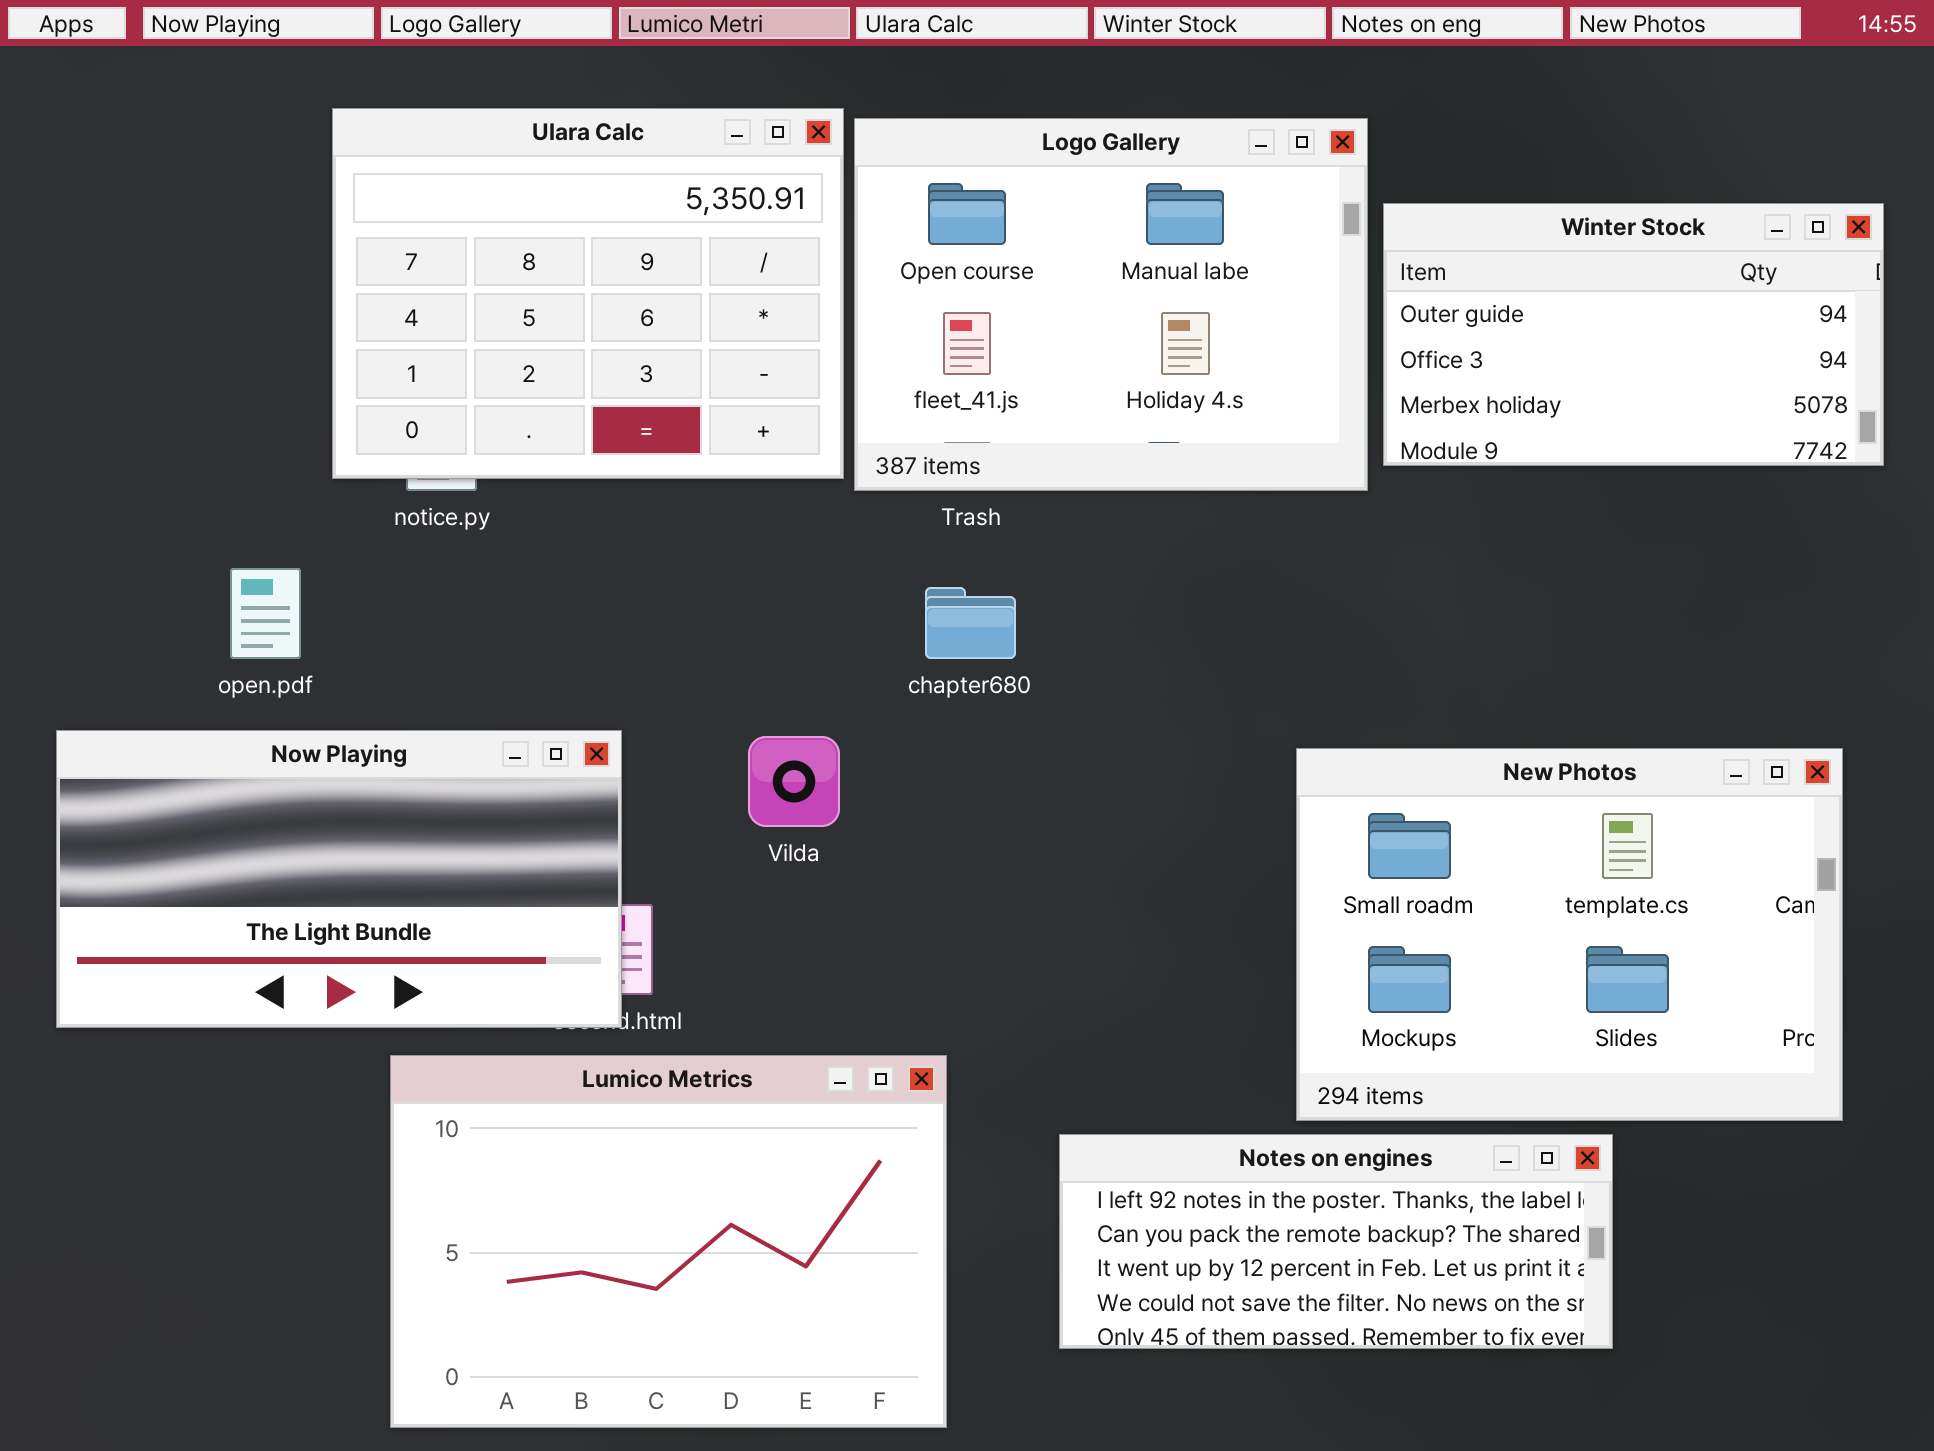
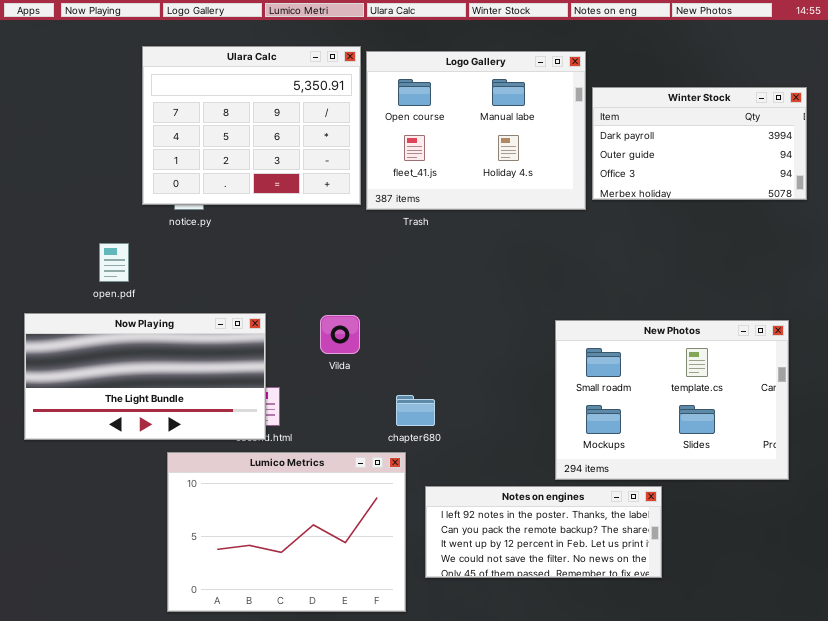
Winter Stock: [1383,203,1884,466] -> [592,87,807,200], scrolled up 1 row
chapter680: [925,587,1016,659] -> [396,395,435,426], moved
Notes on engines: [1059,1134,1613,1349] -> [425,486,662,578], moved

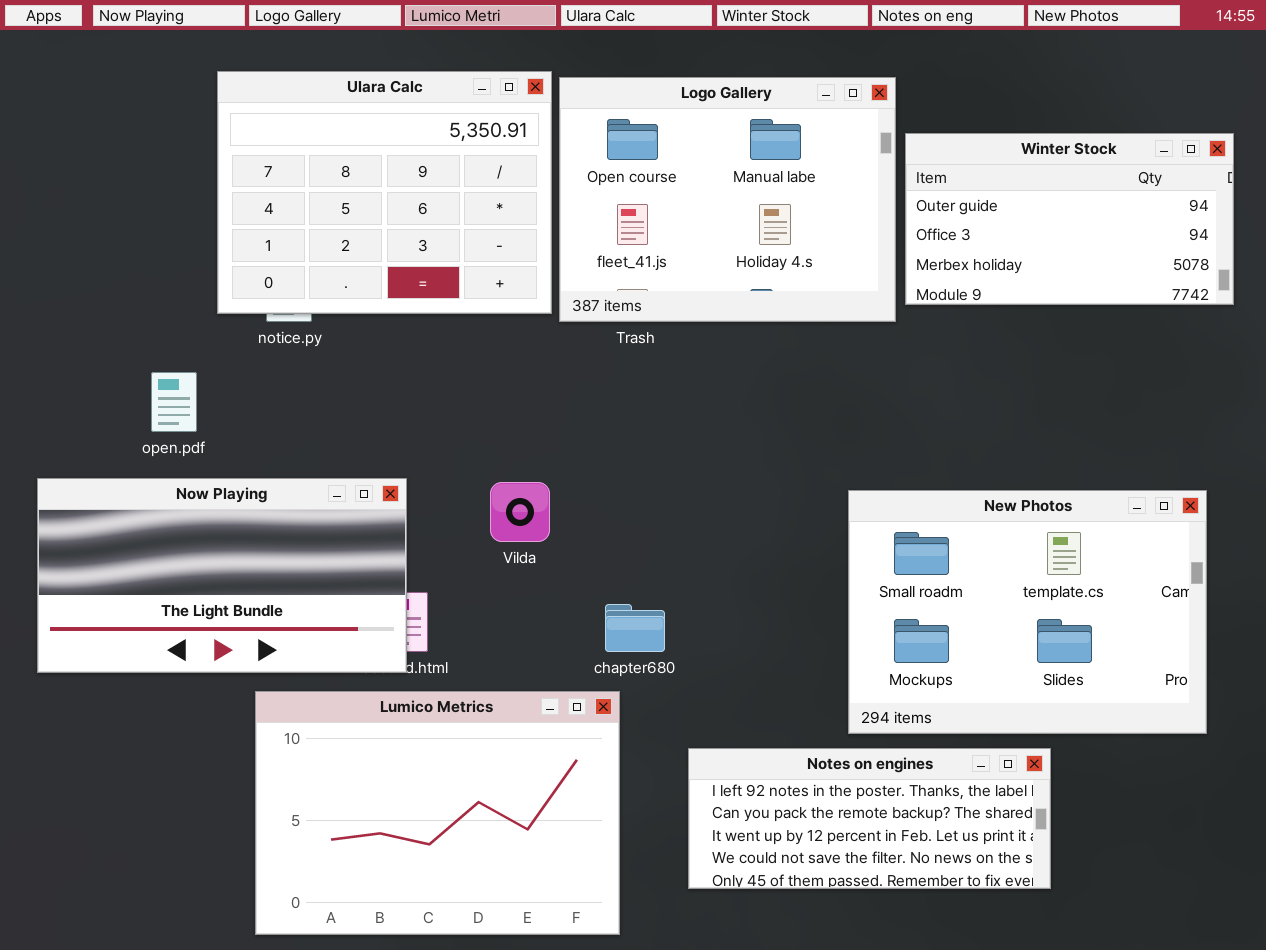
Winter Stock: [592,87,807,200] -> [905,133,1234,305], scrolled down 1 row
Notes on engines: [425,486,662,578] -> [688,748,1051,889], moved

